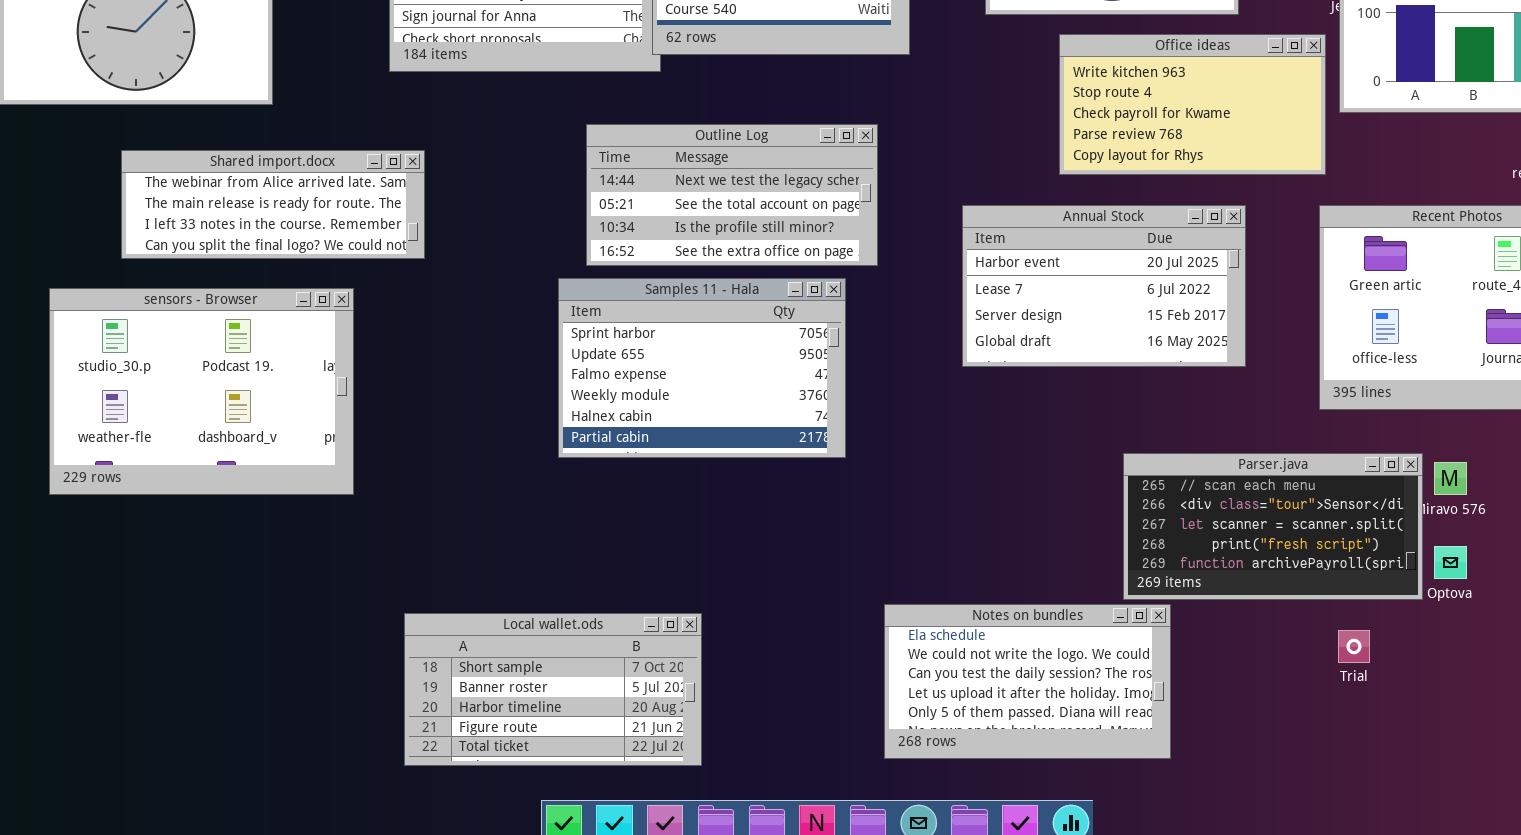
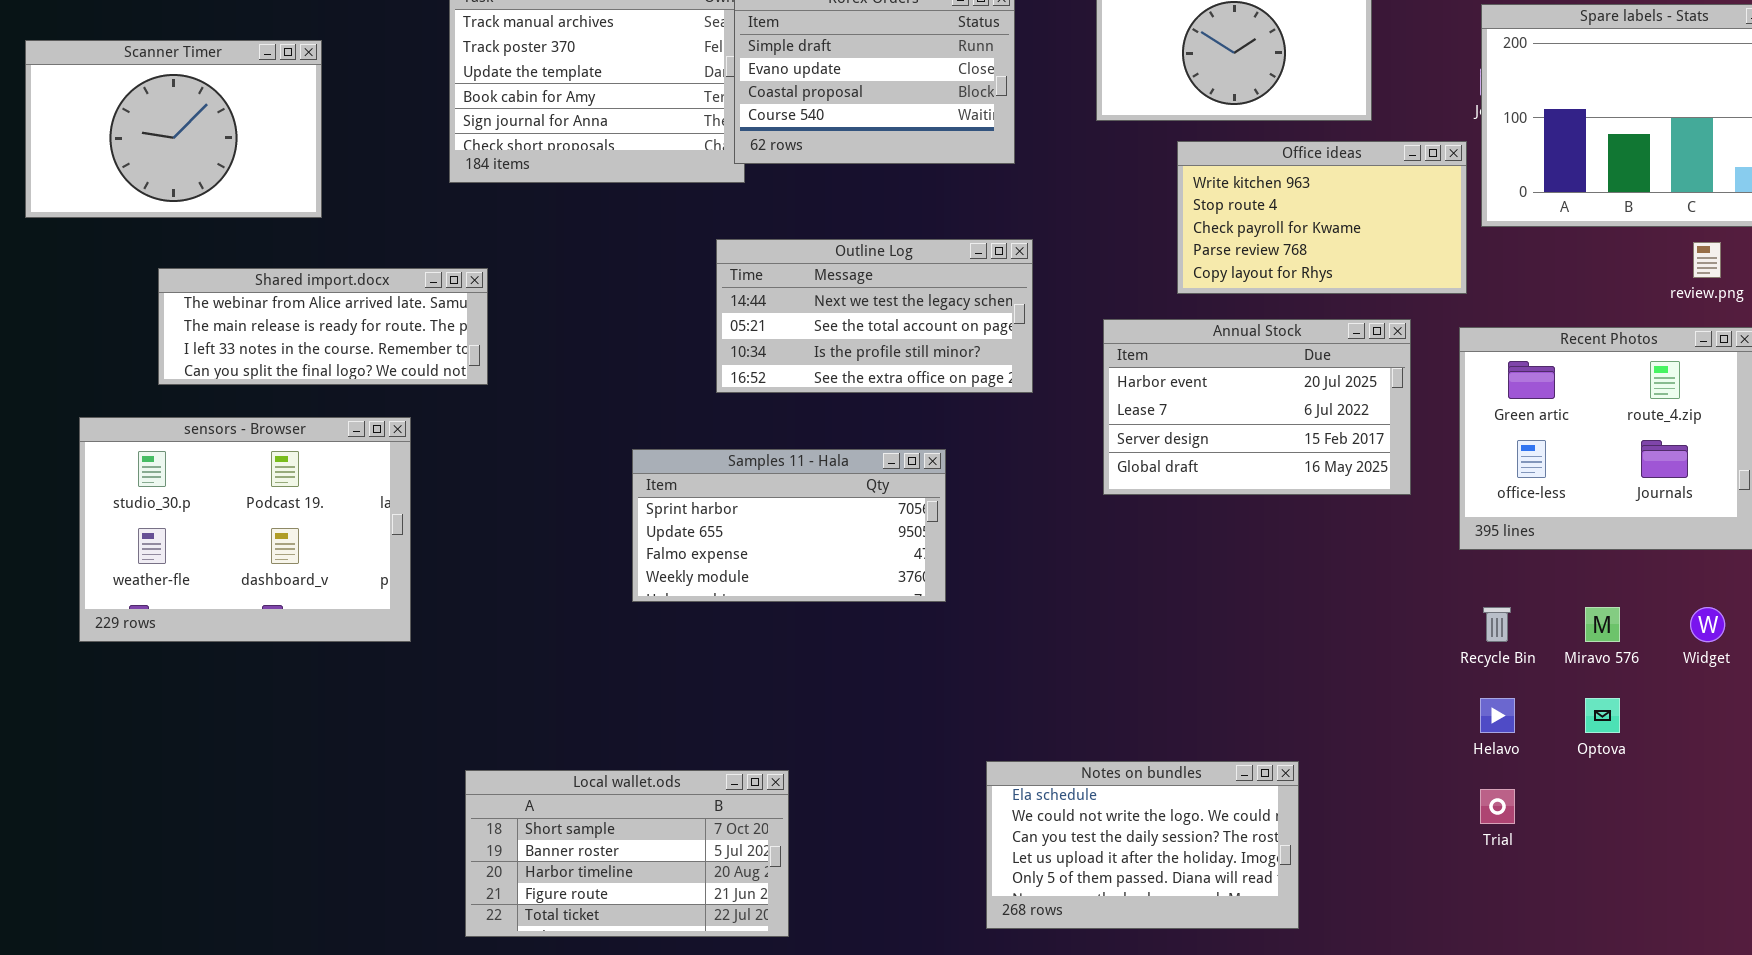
Outline Log: [586,124,878,266] -> [716,239,1033,393], moved
Annual Stock: [962,205,1246,367] -> [1103,319,1411,495], moved
Samples 11 - Hala: [558,278,846,458] -> [632,449,946,602], resized
Parser.java: [1123,453,1423,600] -> none, closed

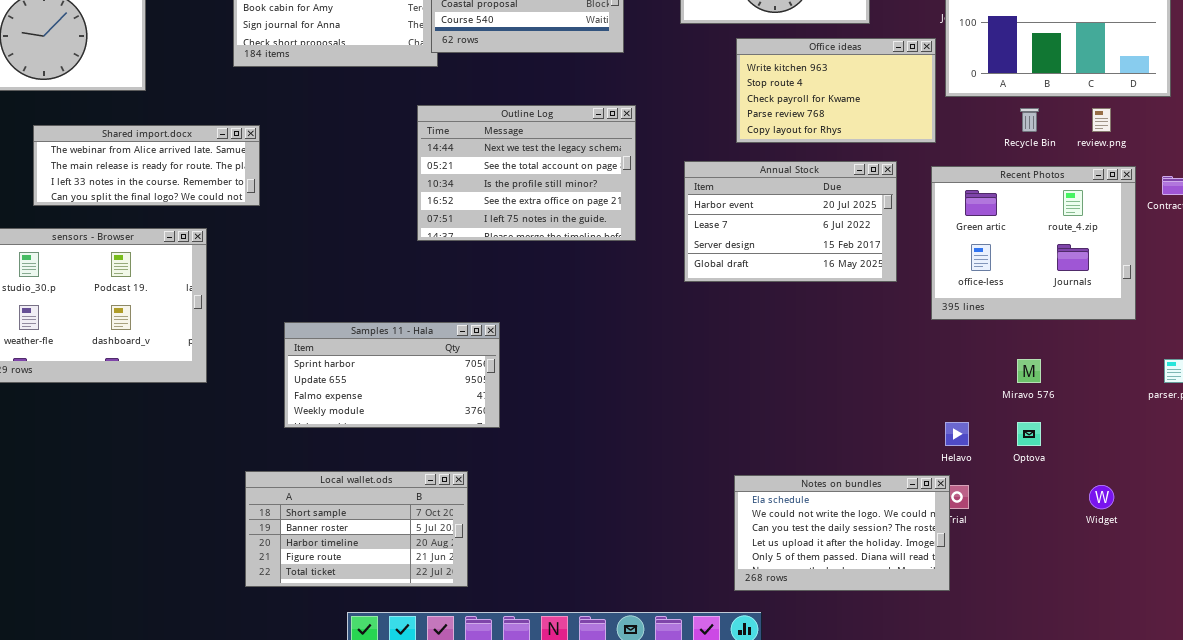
Outline Log: [716,239,1033,393] -> [417,105,636,241], resized
Samples 11 - Hala: [632,449,946,602] -> [284,322,500,428], moved
Recycle Bin: [1483,607,1511,642] -> [1020,108,1039,132], moved
Widget: [1690,607,1725,642] -> [1089,485,1114,509], moved
Notes on bundles: [986,761,1299,929] -> [734,475,950,591], moved

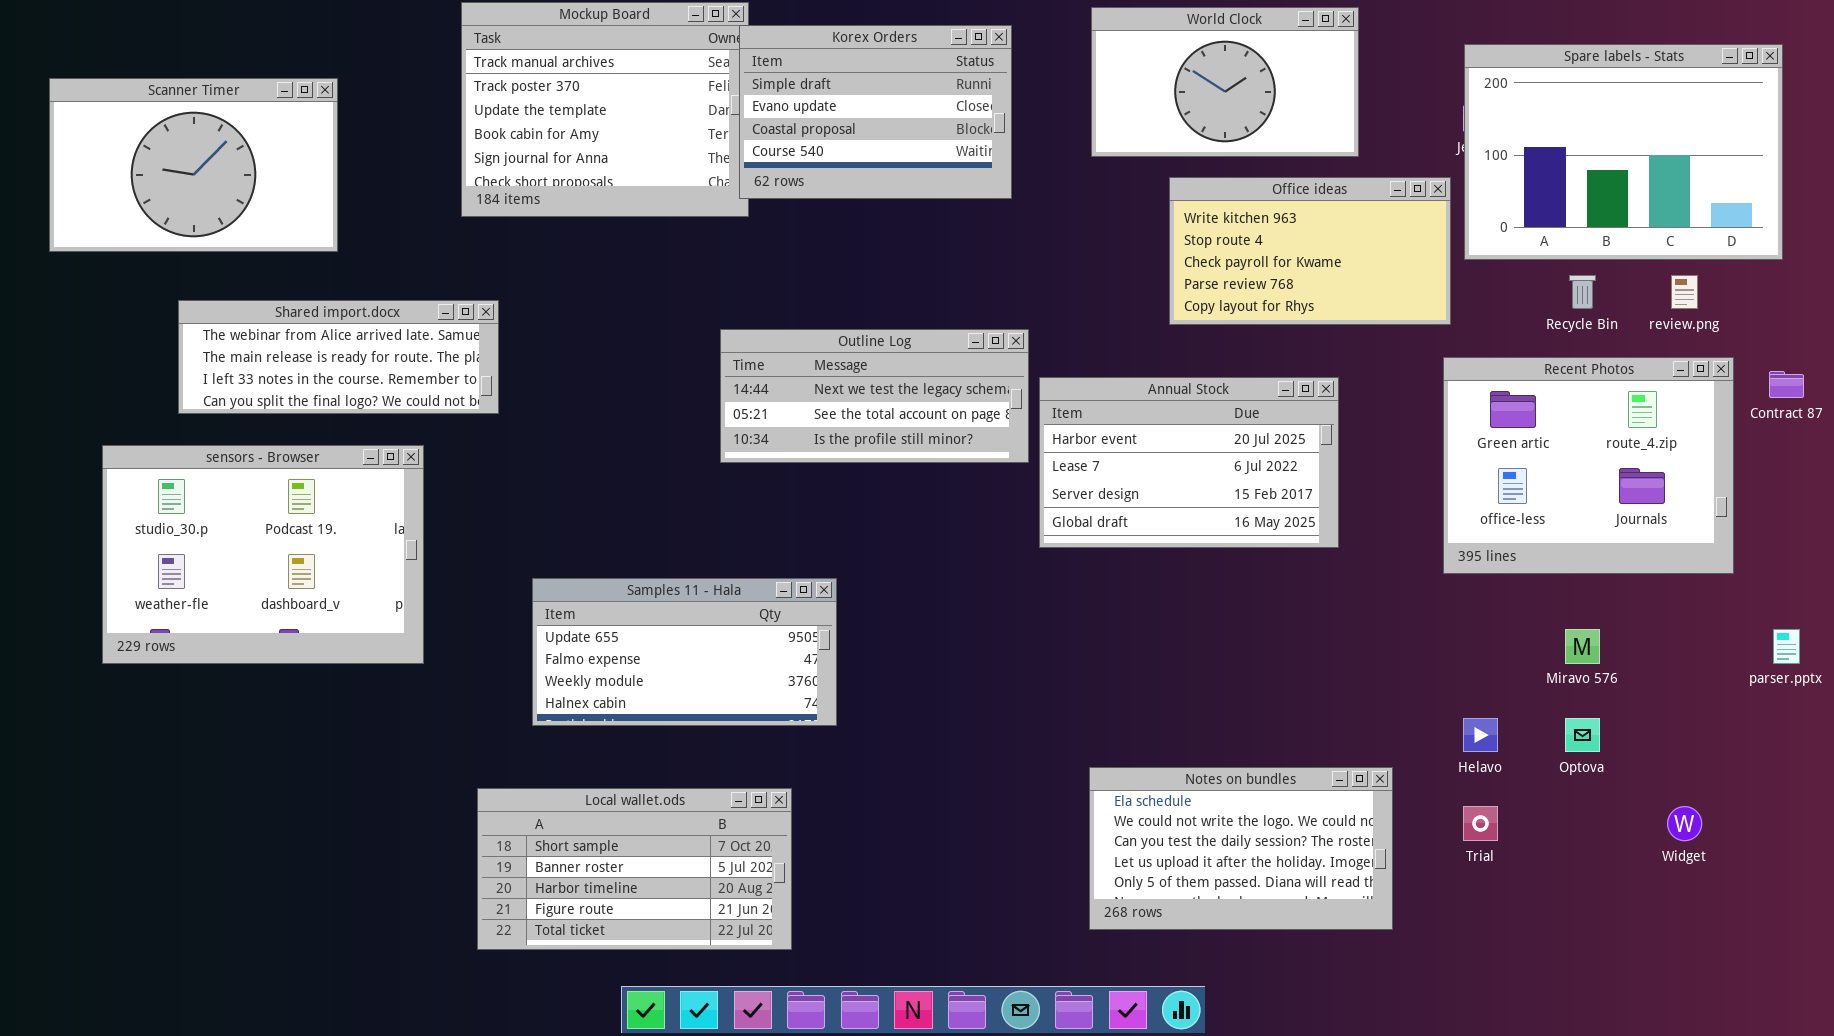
Outline Log: [417,105,636,241] -> [720,329,1029,463], resized
Annual Stock: [684,161,897,282] -> [1039,377,1339,548], moved
Samples 11 - Hala: [284,322,500,428] -> [532,578,837,726], scrolled down 1 row
Notes on bundles: [734,475,950,591] -> [1089,767,1393,930], moved

